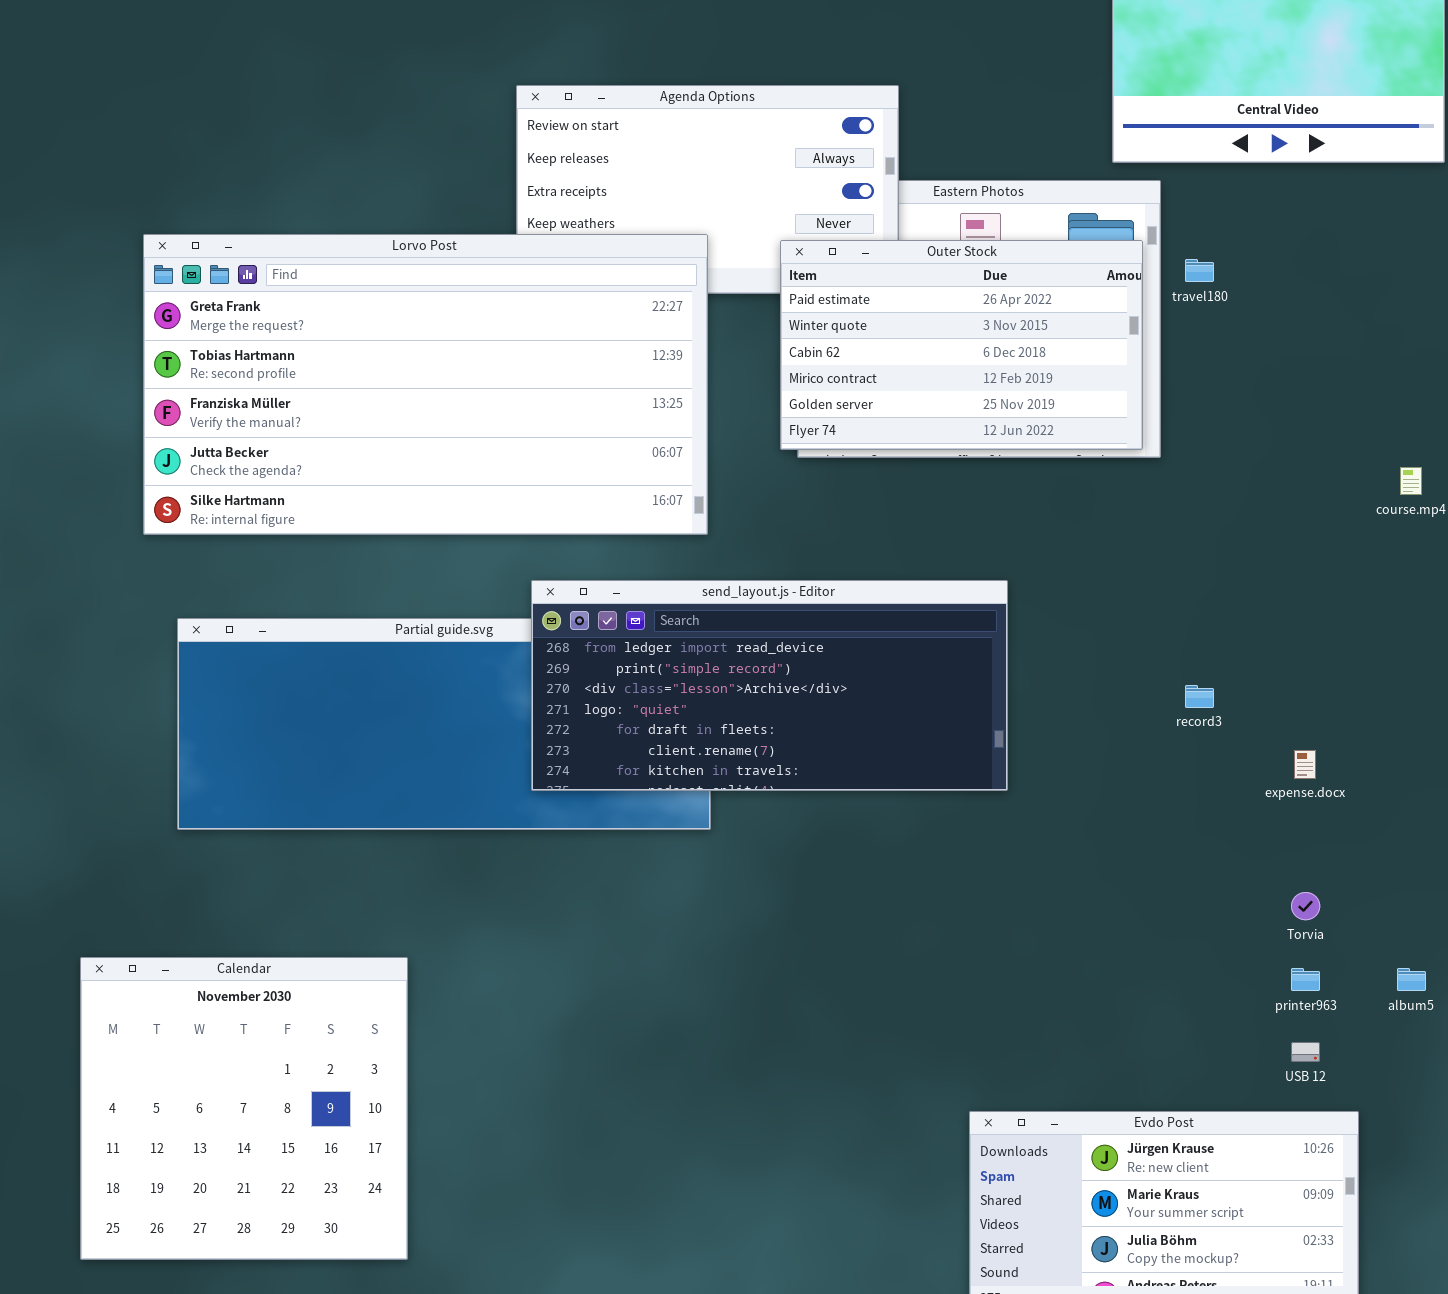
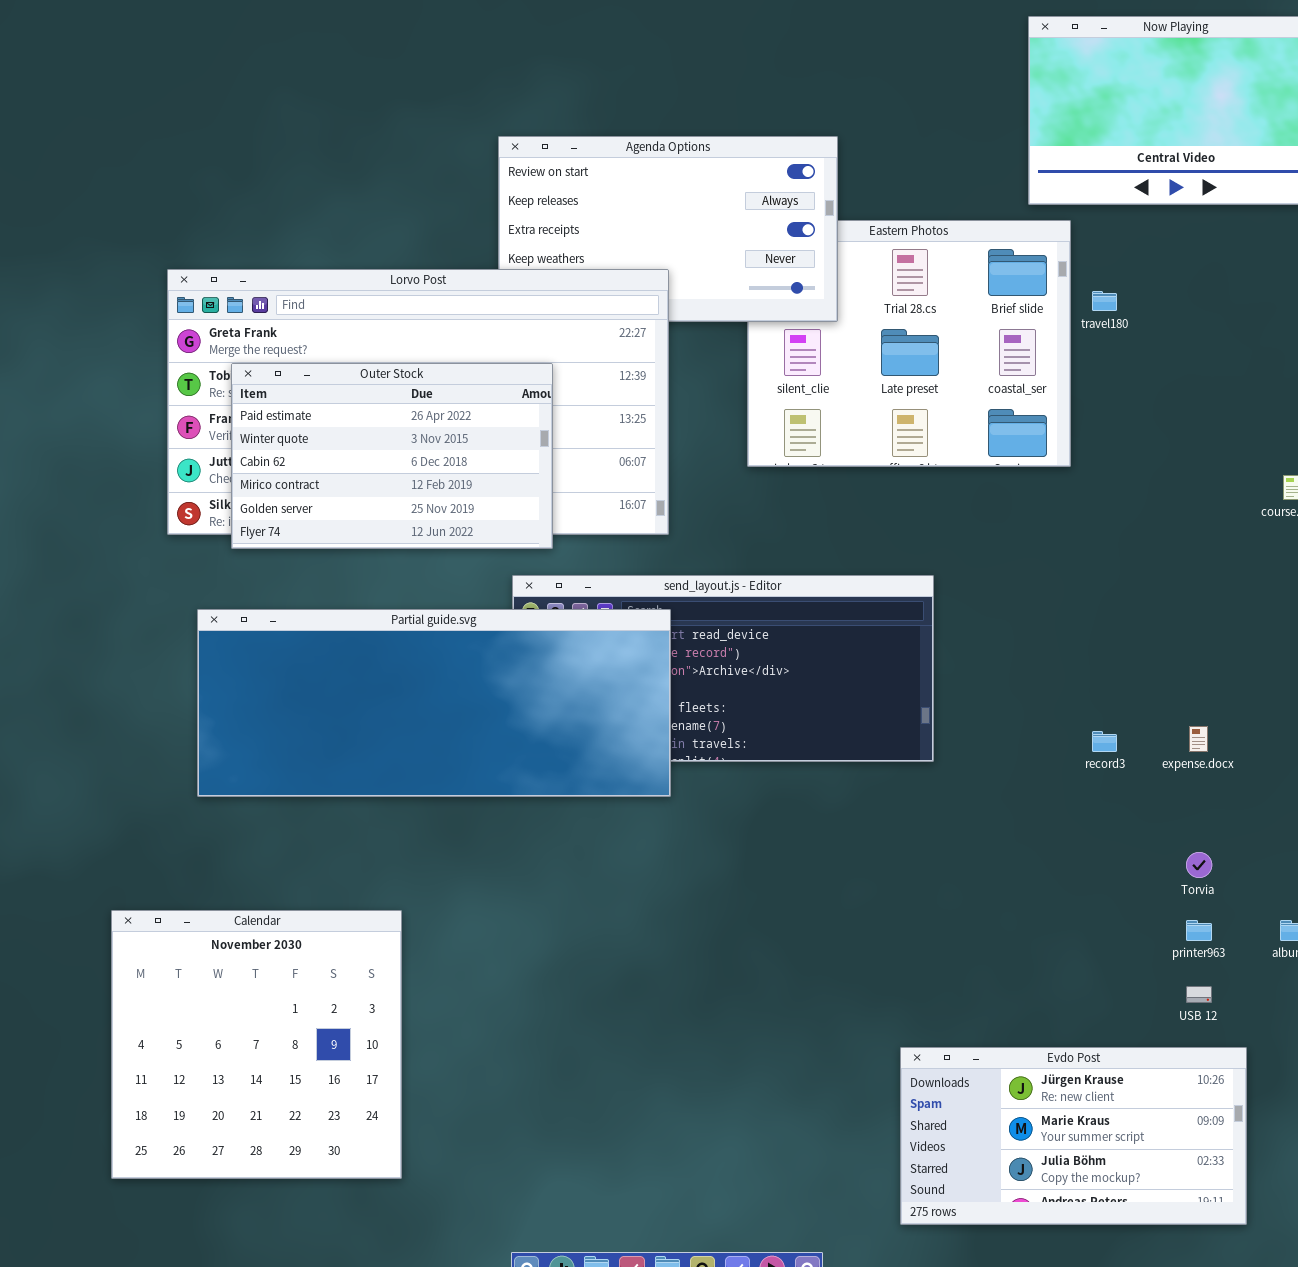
Outer Stock: [780,240,1143,450] -> [231,363,553,549], moved
Partial guide.svg: [177,618,711,830] -> [197,609,671,797], raised
record3: [1185,685,1214,708] -> [1092,731,1117,752], moved

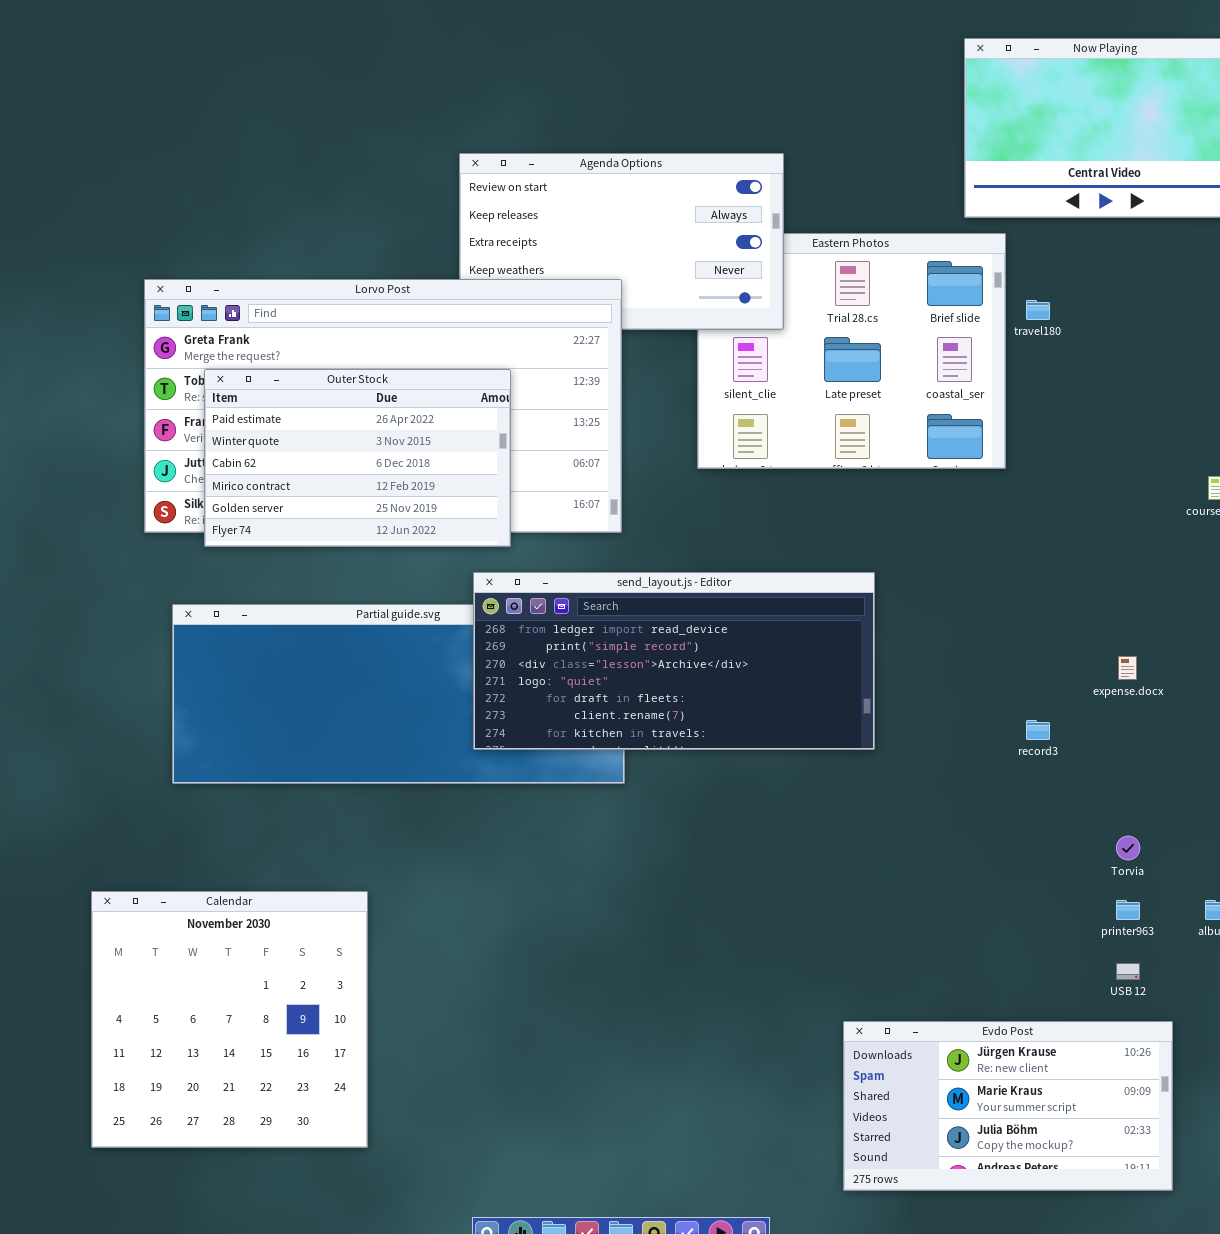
send_layout.js - Editor: [512,575,934,762] -> [473,572,875,750], raised
expense.docx: [1189,726,1208,752] -> [1118,656,1137,680], moved

